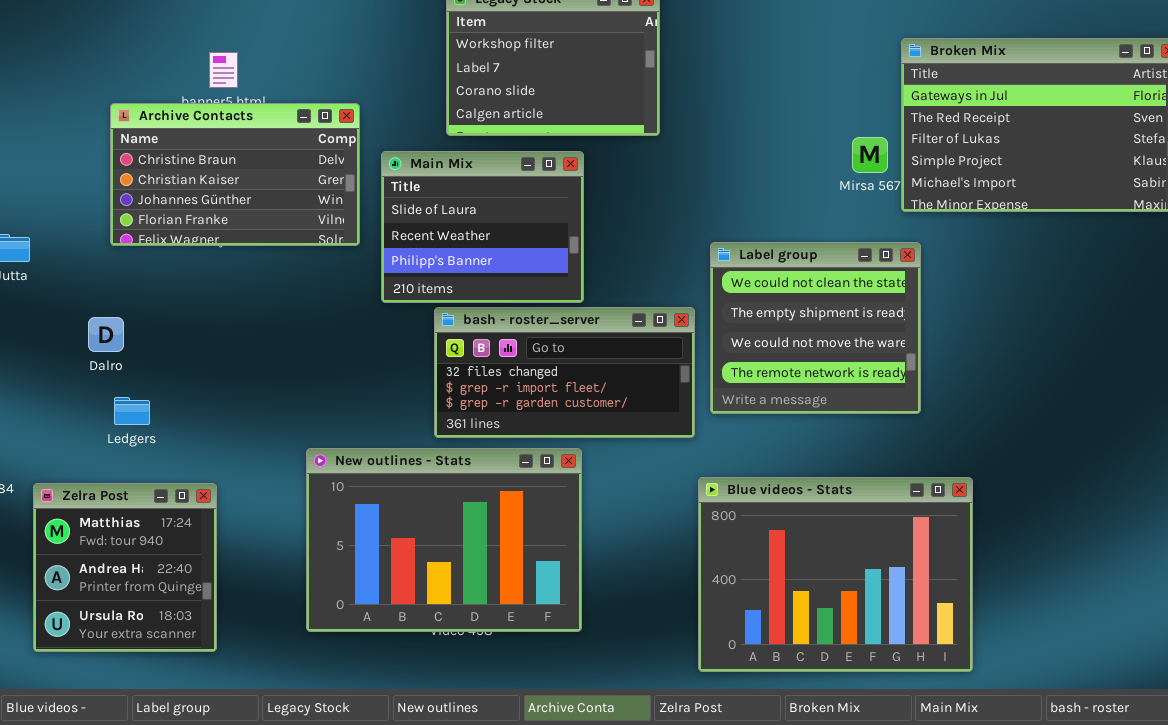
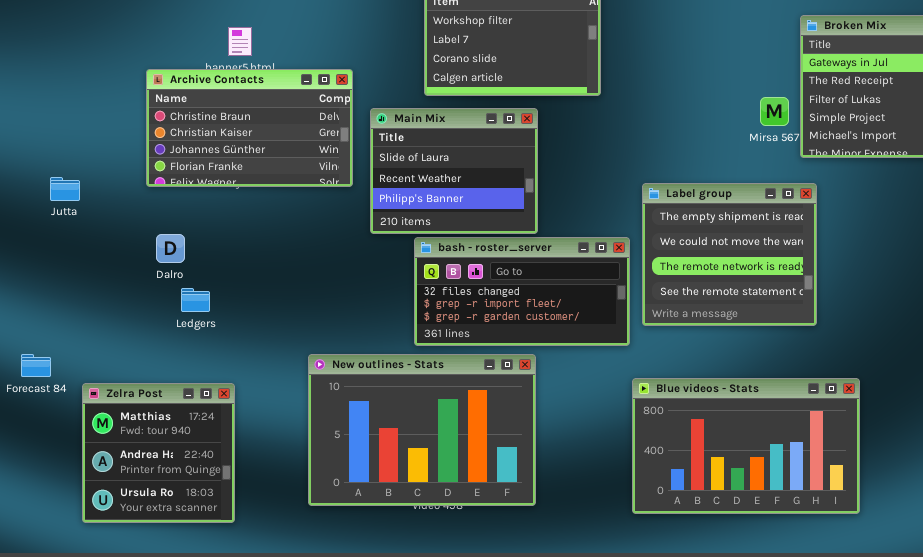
Label group: [710,242,921,414] -> [642,183,817,326], scrolled down 1 row
Dalro: [88,317,124,352] -> [156,234,185,263], moved
Ledgers: [114,397,150,425] -> [181,288,210,312], moved
Blue videos - Stats: [698,477,973,672] -> [632,378,860,514], resized

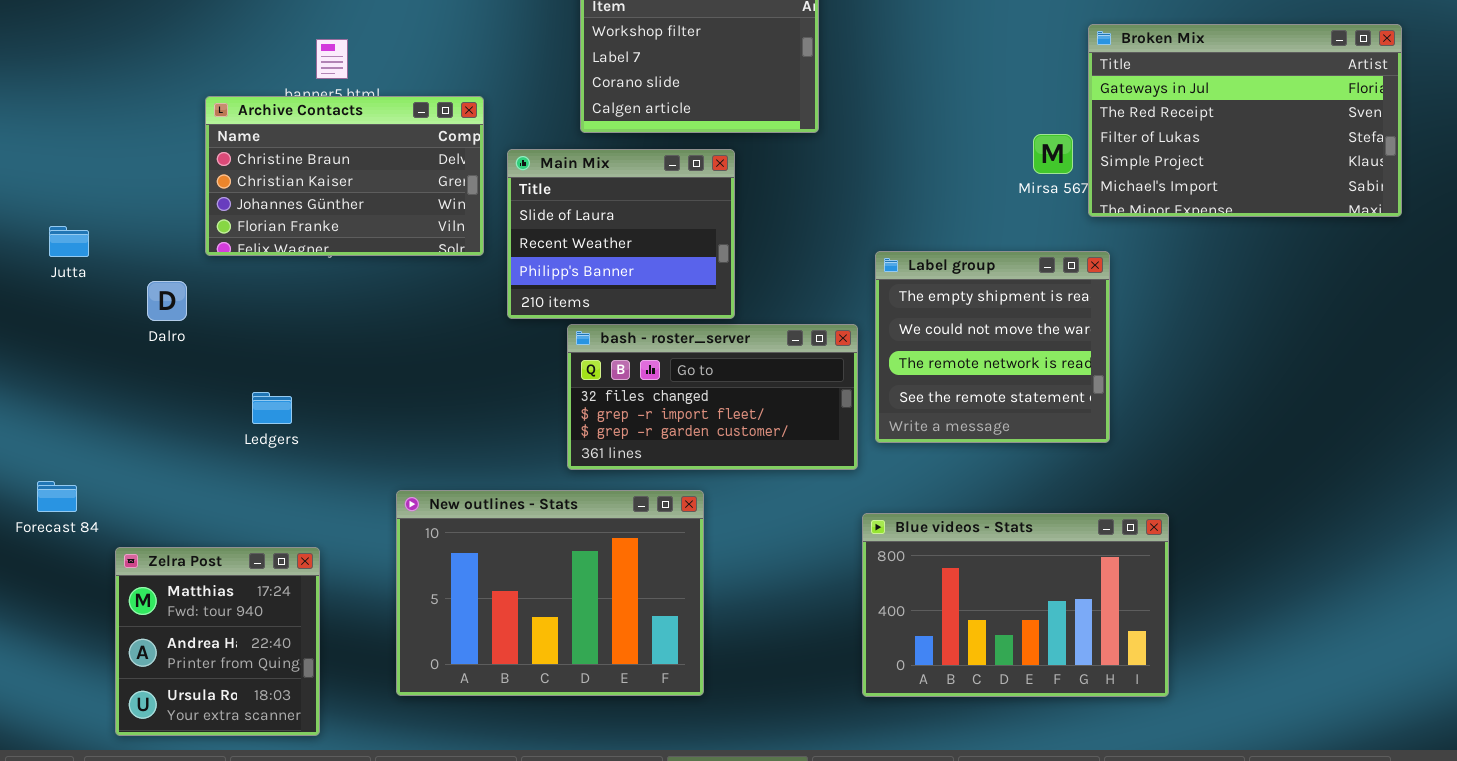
Jutta: [50,177,80,201] -> [49,226,89,257], moved
Dalro: [156,234,185,263] -> [147,281,187,321], moved
New outlines - Stats: [308,354,536,506] -> [396,490,704,696], moved
Zelra Post: [82,383,235,523] -> [115,547,320,736], moved

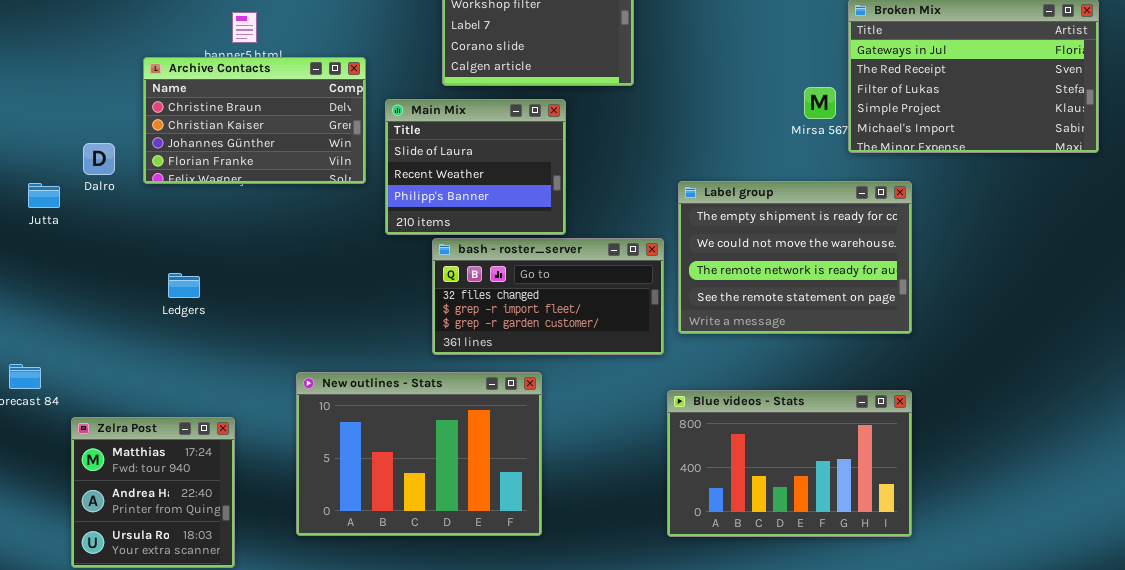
Jutta: [49,226,89,257] -> [28,183,60,208], moved
Label group: [875,251,1110,443] -> [678,181,912,334], resized
Dalro: [147,281,187,321] -> [83,143,115,175], moved
Ledgers: [252,392,292,424] -> [168,273,200,298], moved

